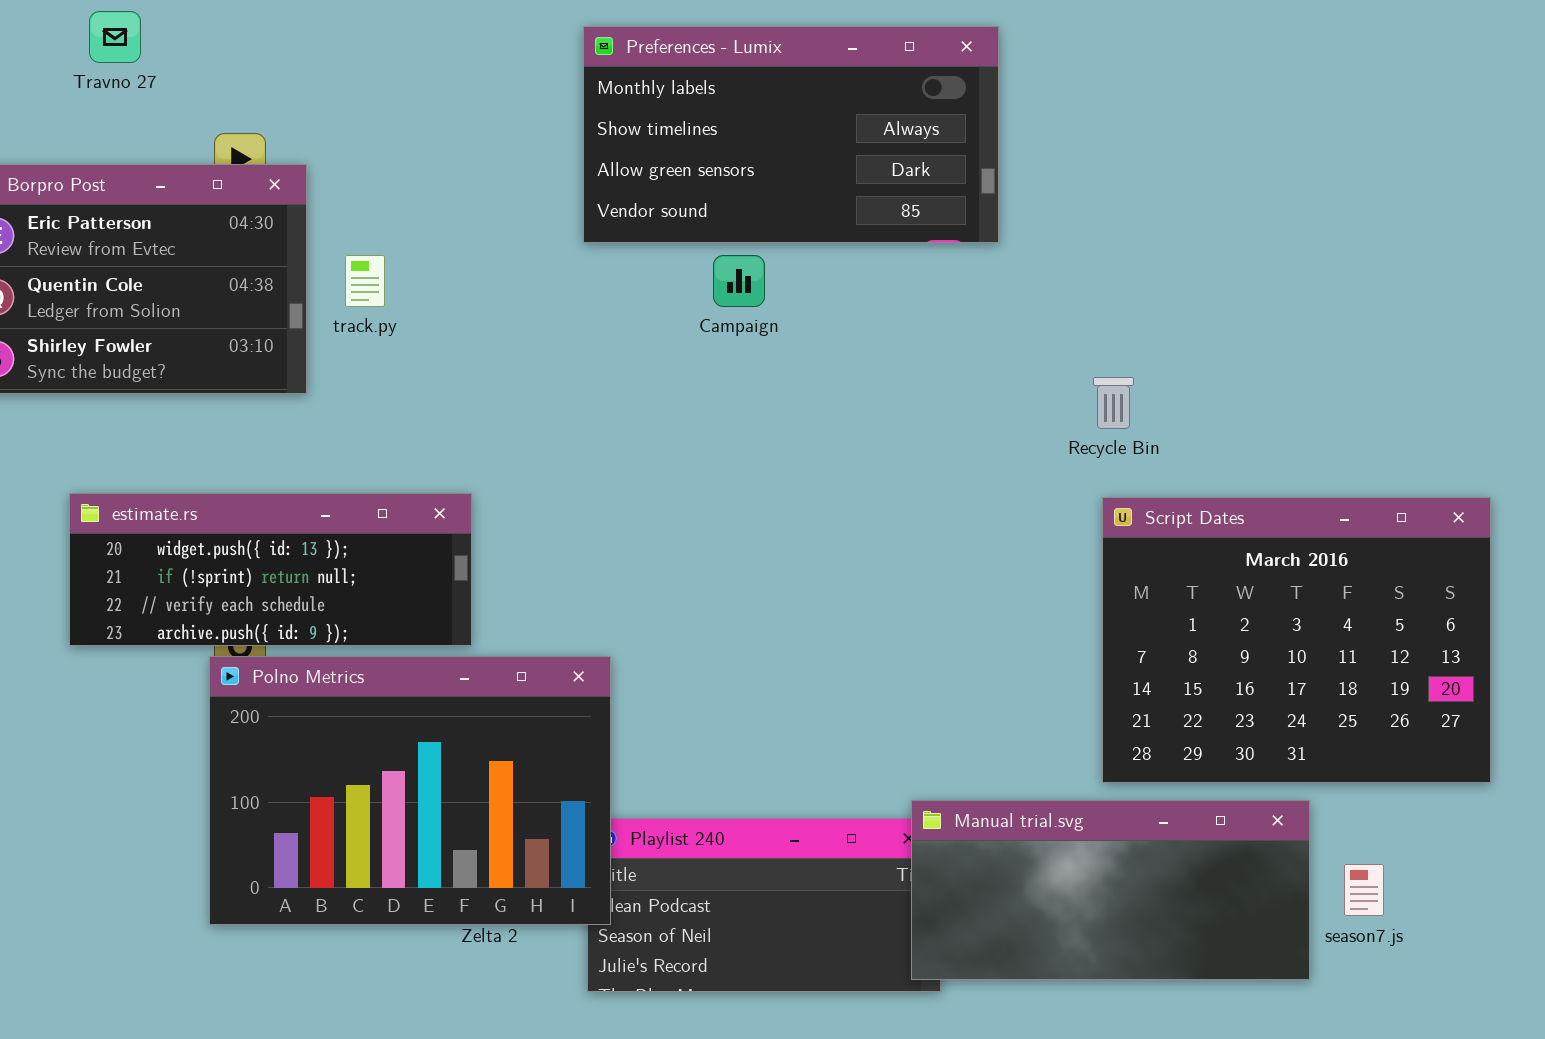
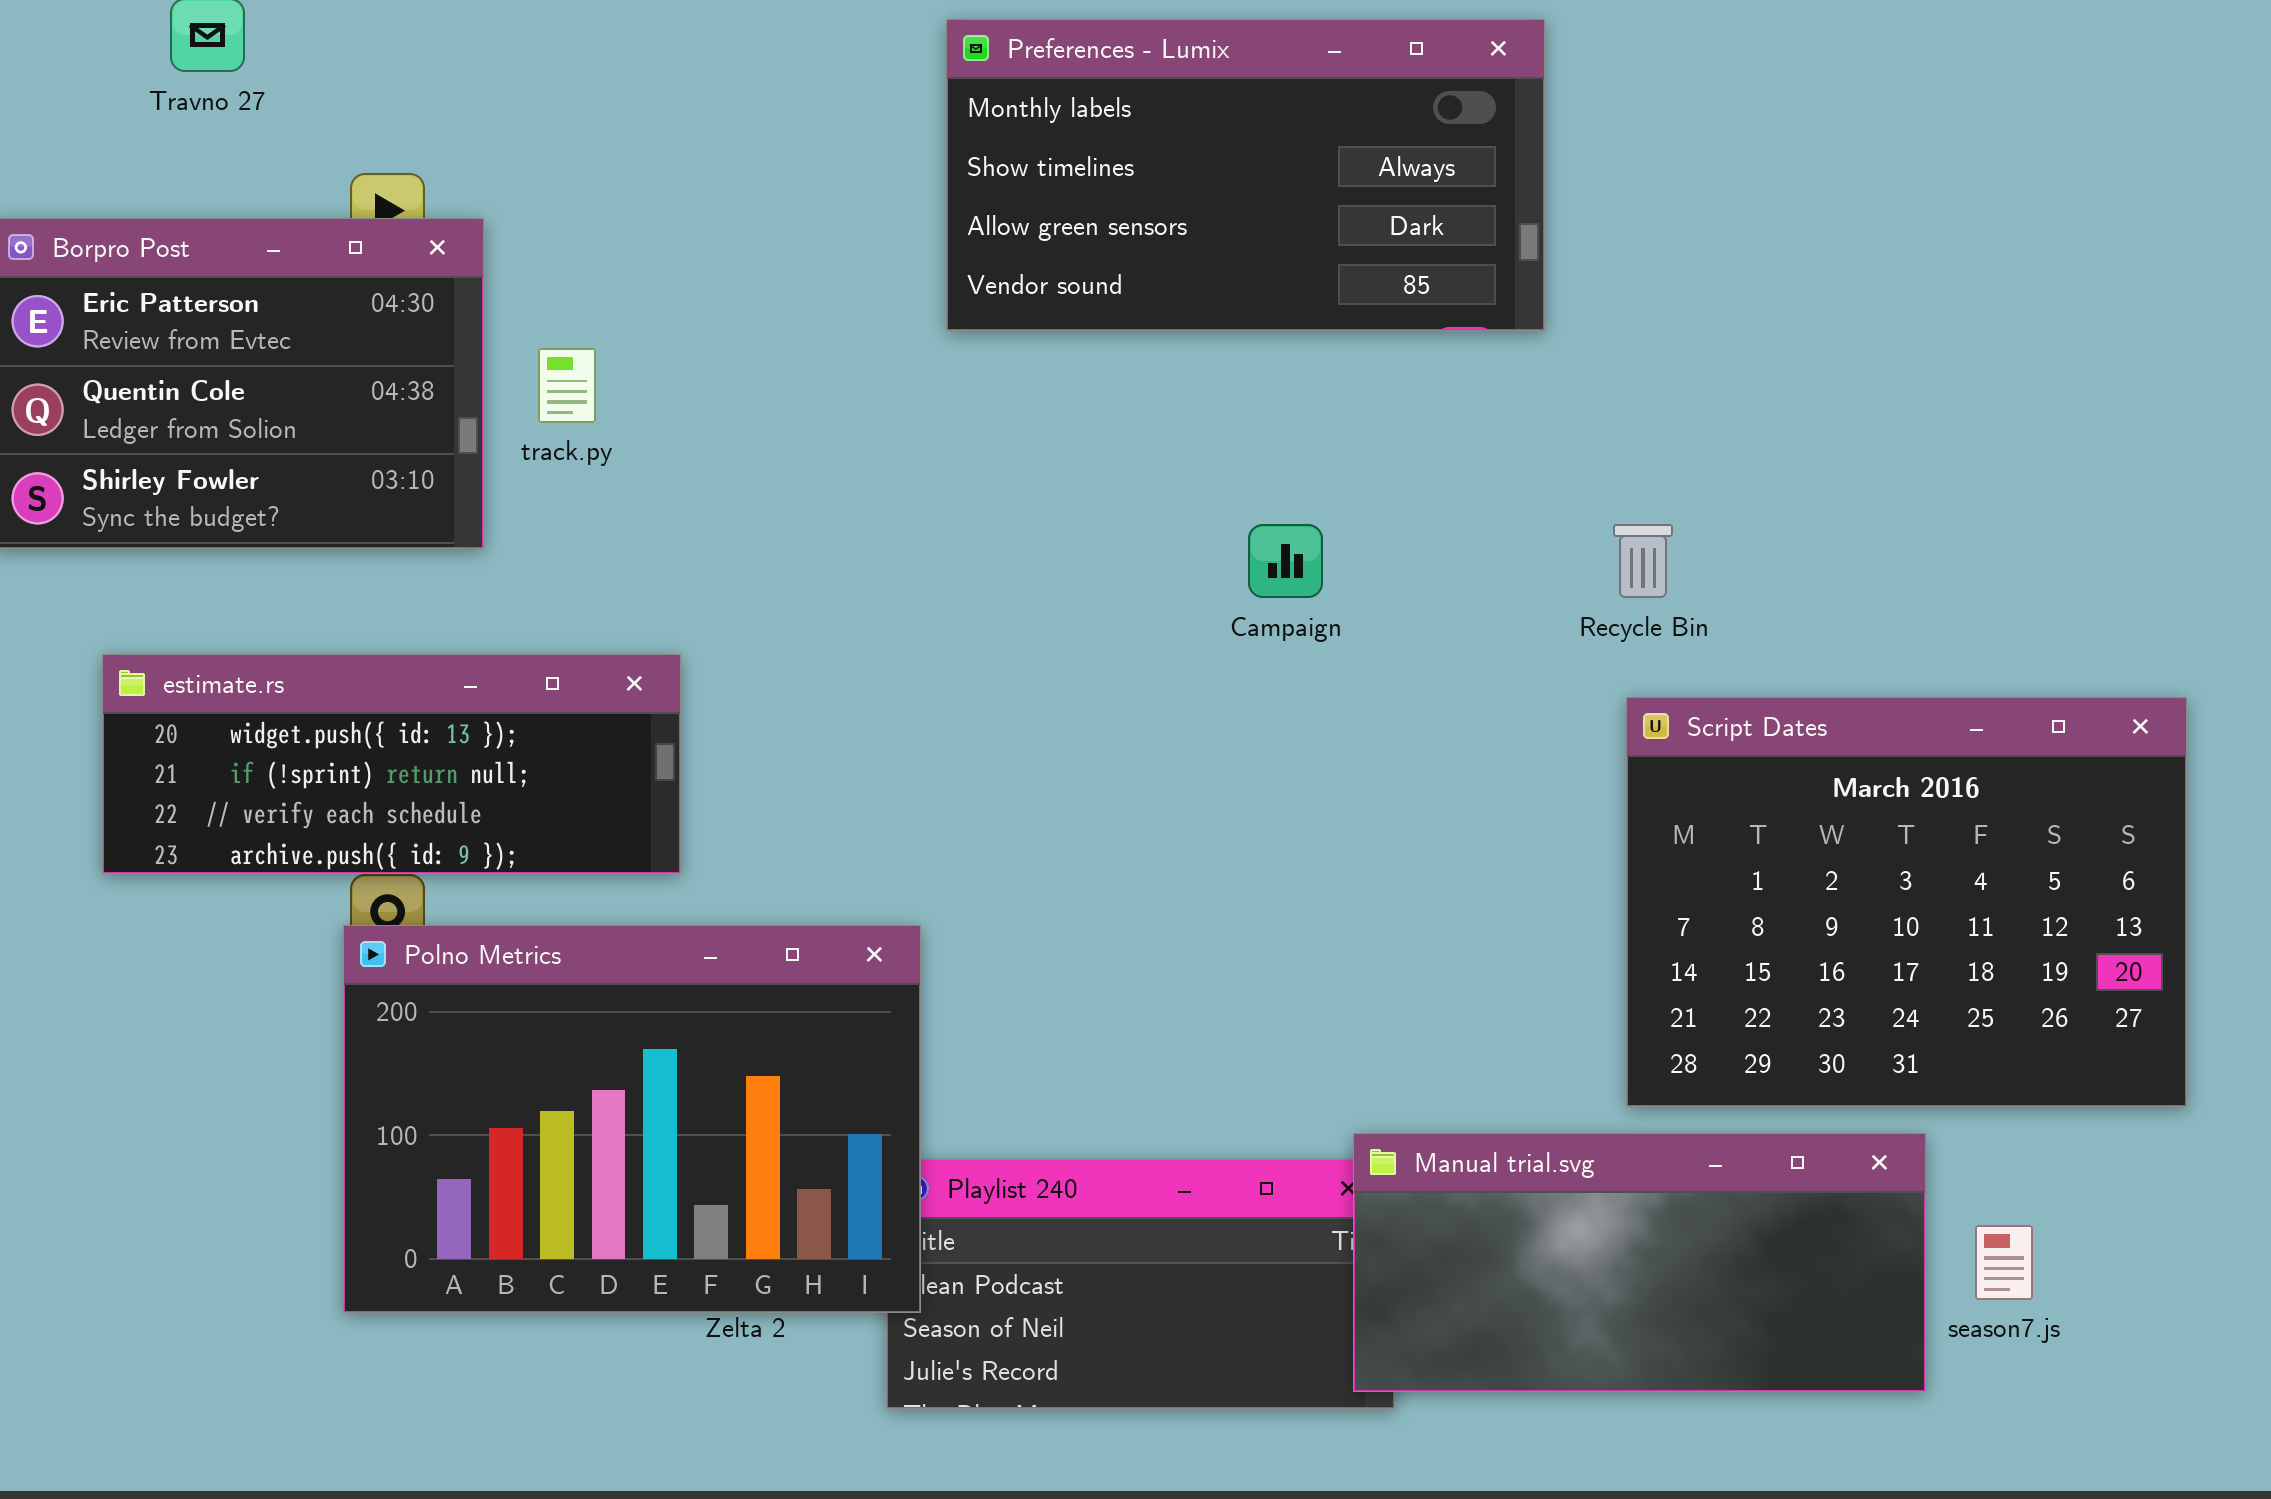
Preferences - Lumix: [583,26,999,243] -> [946,19,1545,331], moved
Campaign: [713,255,765,307] -> [1248,524,1323,598], moved
estimate.rs: [69,493,472,646] -> [102,654,681,874], moved

